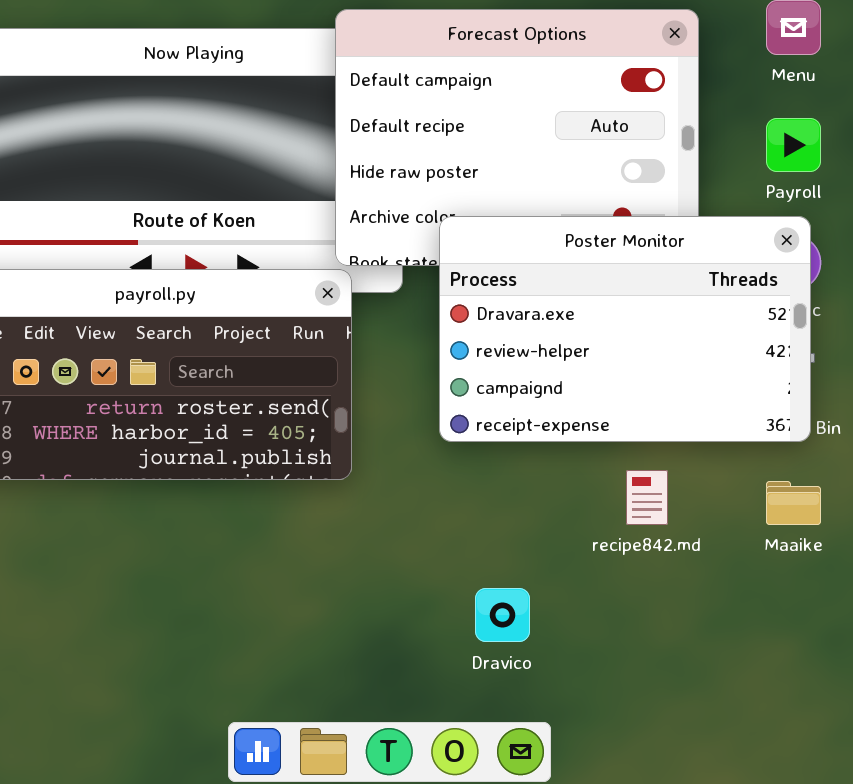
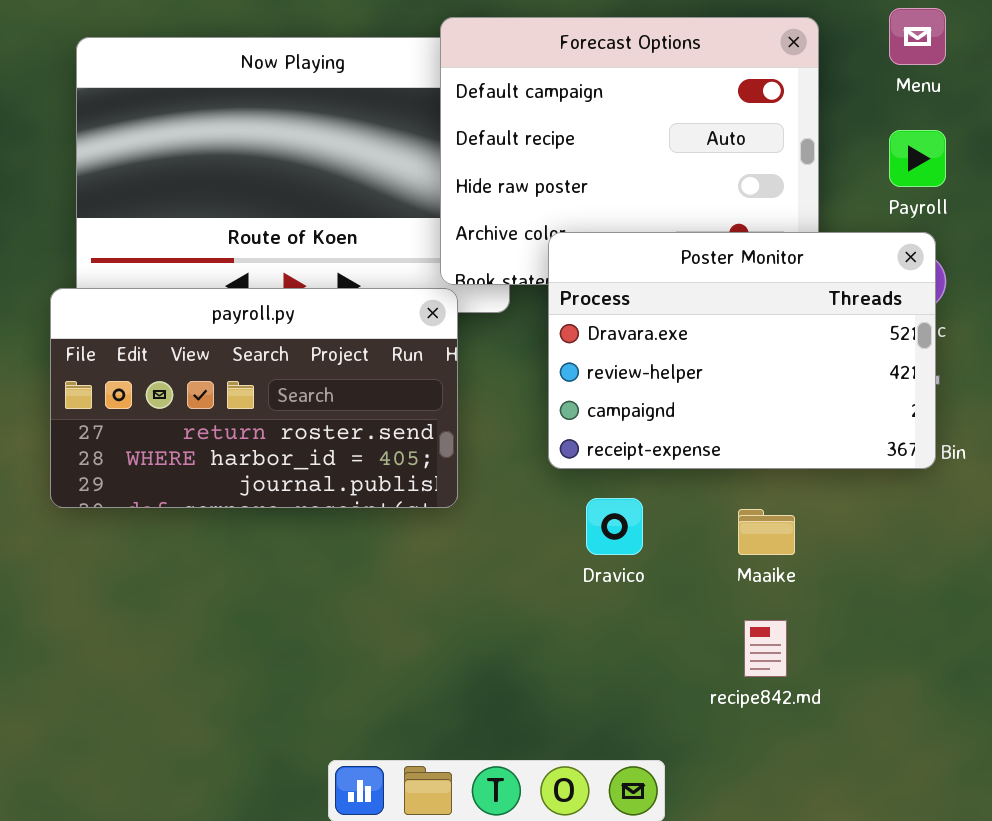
recipe842.md: [626,470,668,525] -> [744,620,787,677], moved
Maaike: [766,481,821,525] -> [738,509,795,555], moved
Dravico: [475,588,530,642] -> [586,498,643,555], moved

